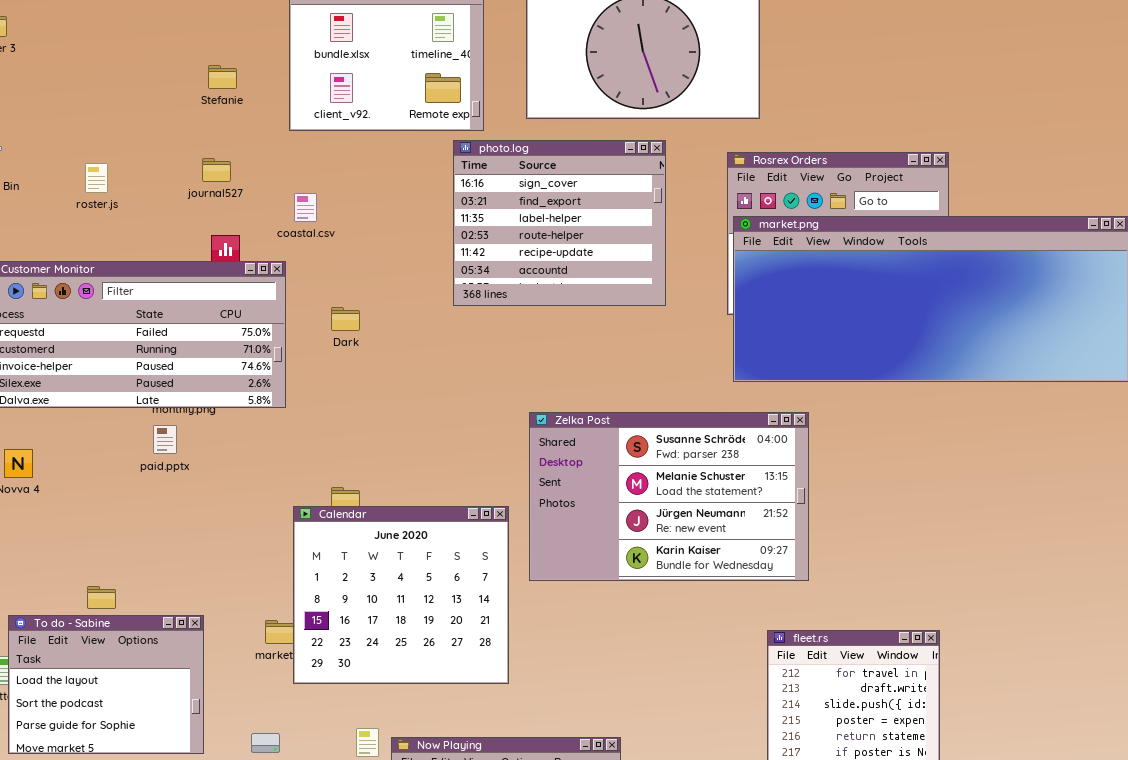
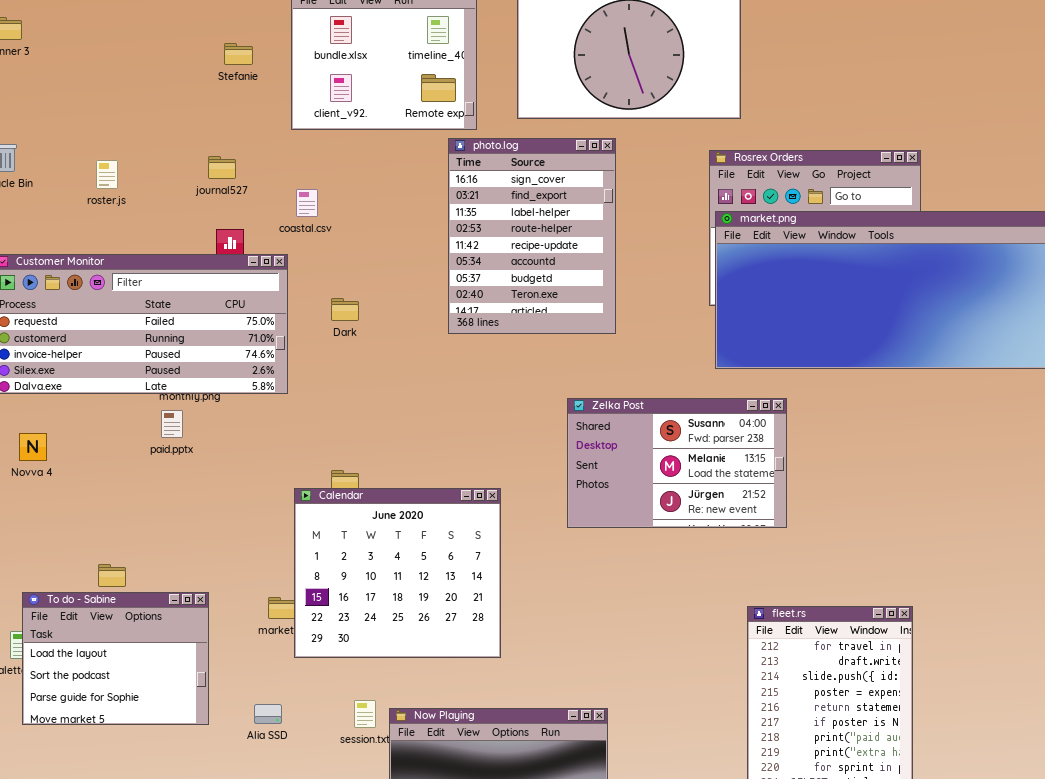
Stefanie: [208,65,237,89] -> [224,43,253,65], moved
photo.log: [453,140,666,306] -> [448,138,616,334], resized
Zelka Post: [529,412,809,581] -> [567,398,787,528], resized

